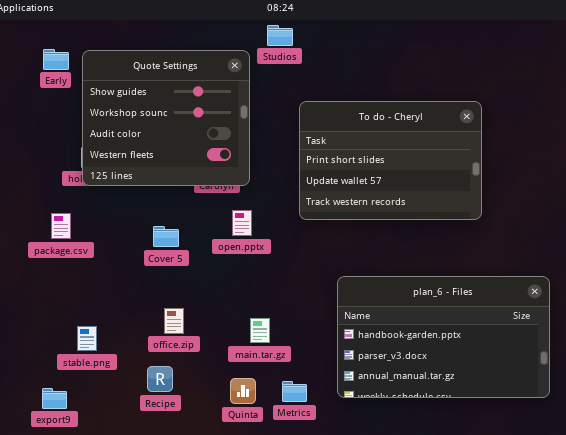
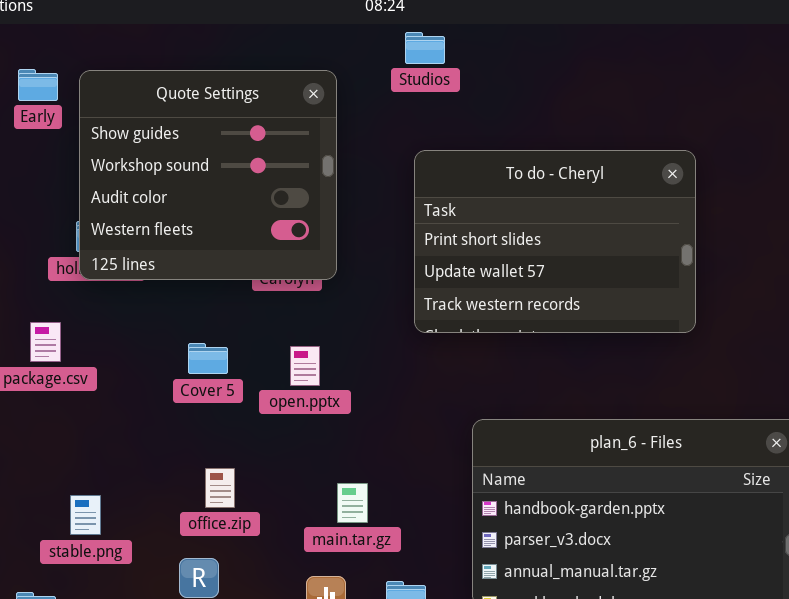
Studios: [267,25,293,46] -> [405,32,445,64], moved
open.pptx: [232,210,252,236] -> [290,346,320,386], moved

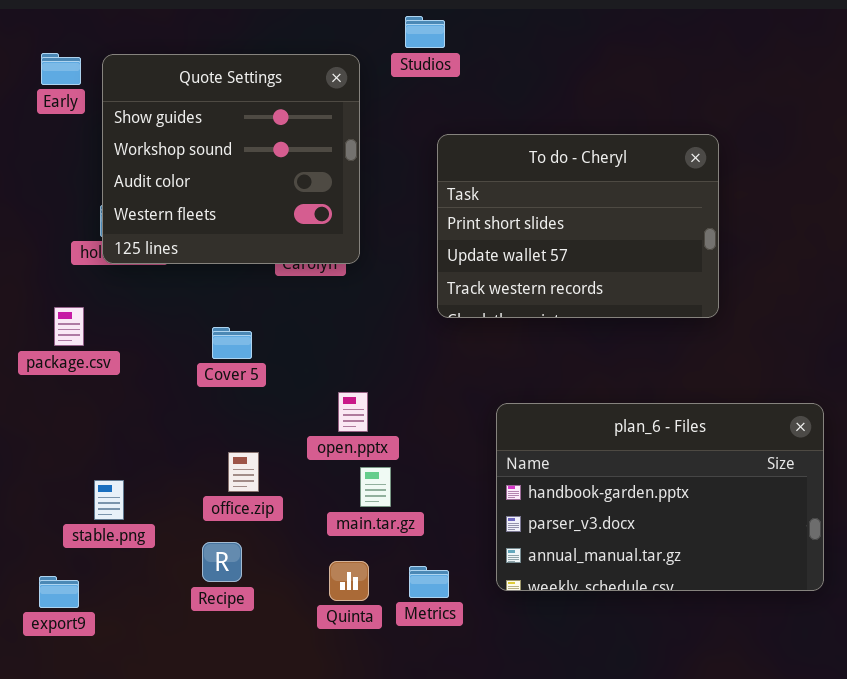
Studios: [405,32,445,64] -> [405,16,445,48], moved
open.pptx: [290,346,320,386] -> [338,392,368,432], moved

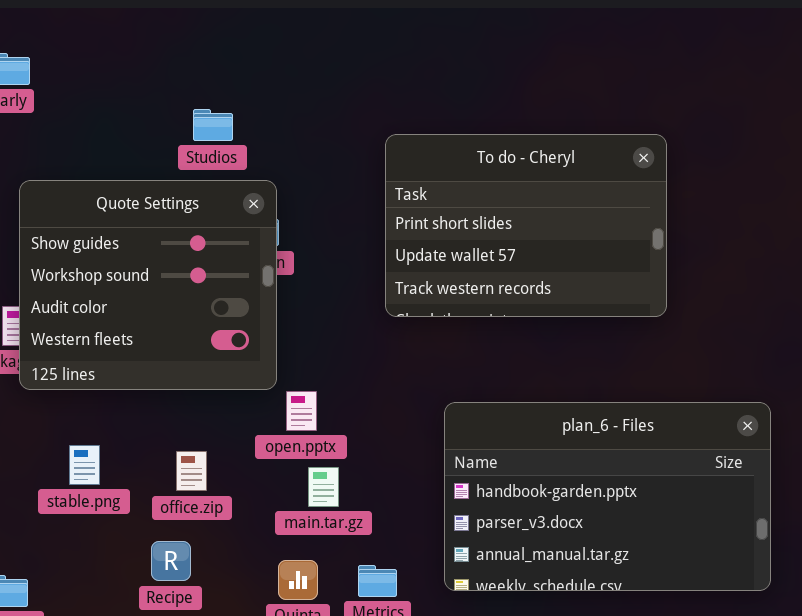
Studios: [405,16,445,48] -> [193,109,233,141], moved
Quote Settings: [102,54,360,264] -> [19,180,277,390], moved
stable.png: [94,480,124,520] -> [69,445,100,485], moved

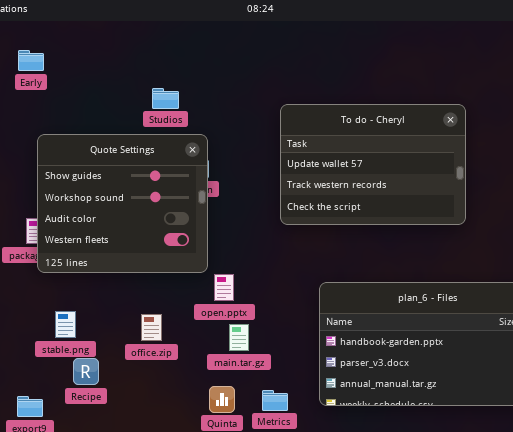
To do - Cheryl: [385,134,667,317] -> [280,104,466,225], scrolled down 1 row
stable.png: [69,445,100,485] -> [55,311,76,338], moved
Recipe: [151,541,191,581] -> [73,358,99,385], moved

